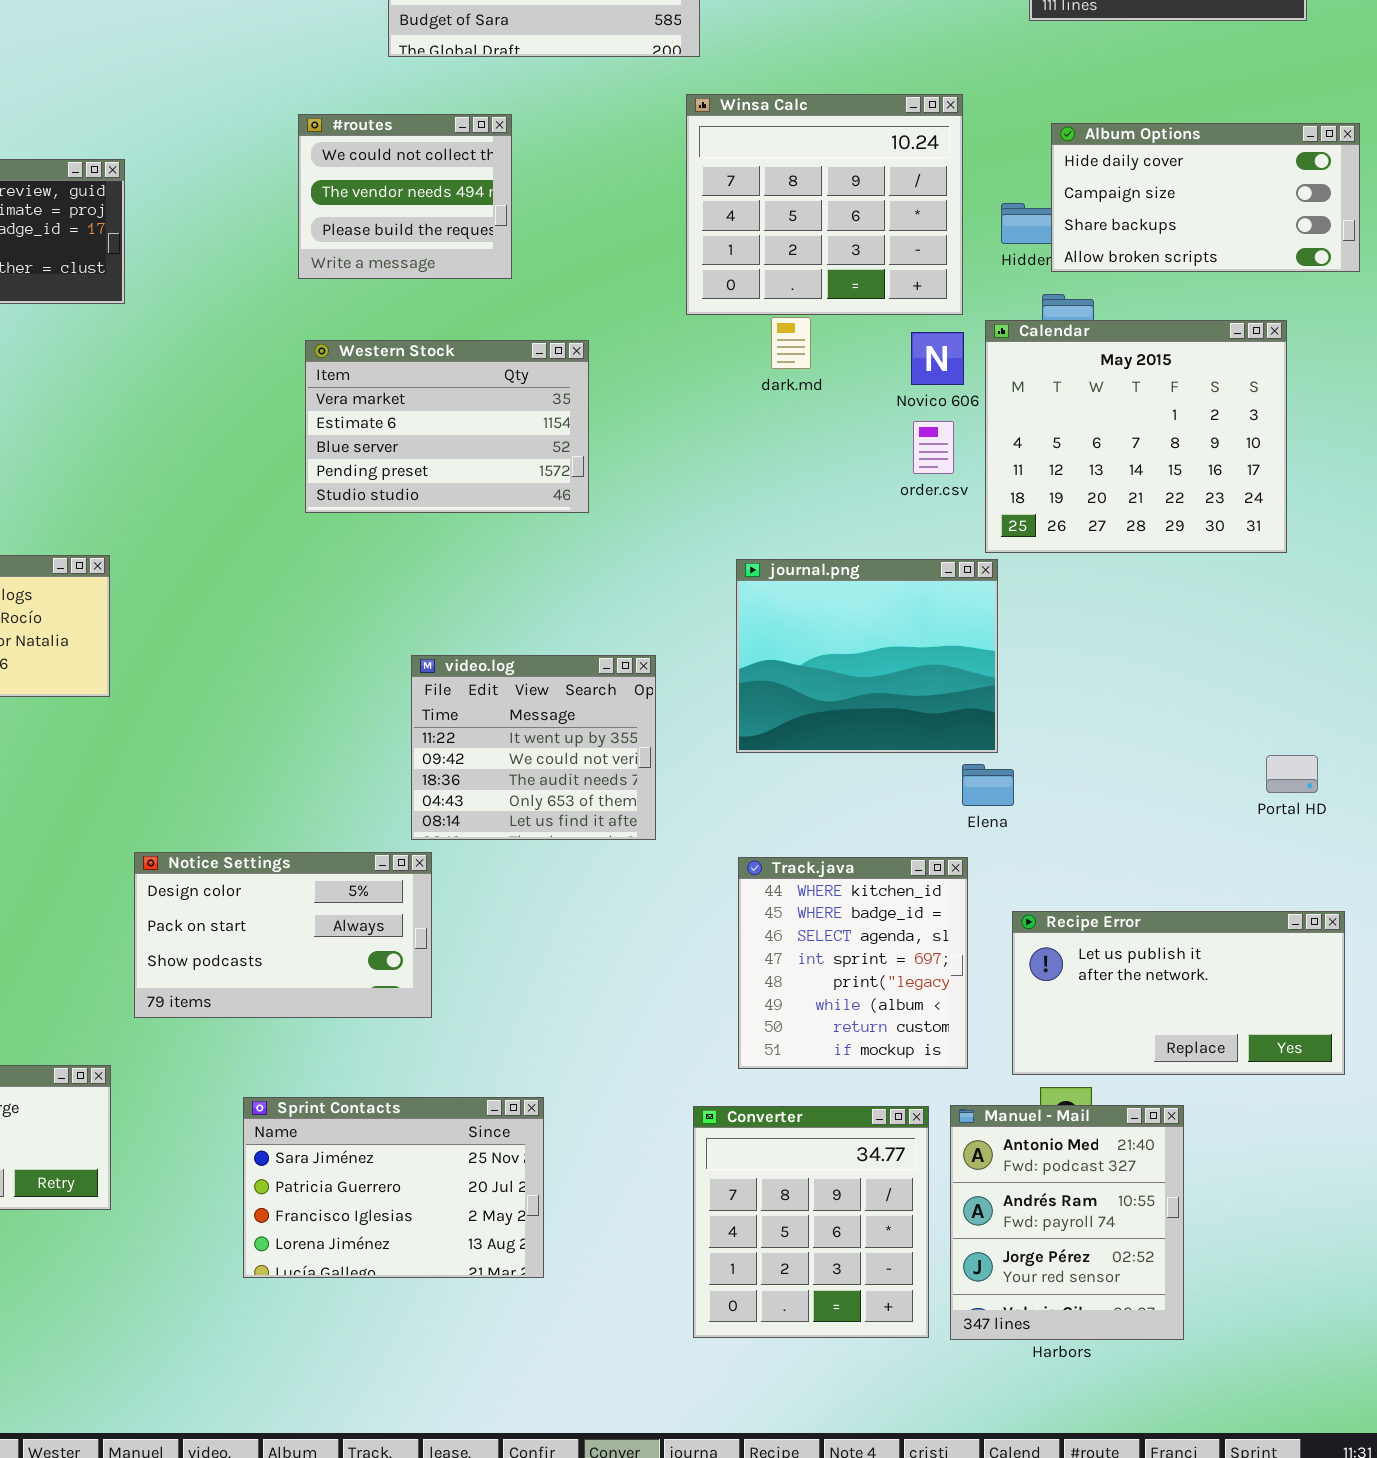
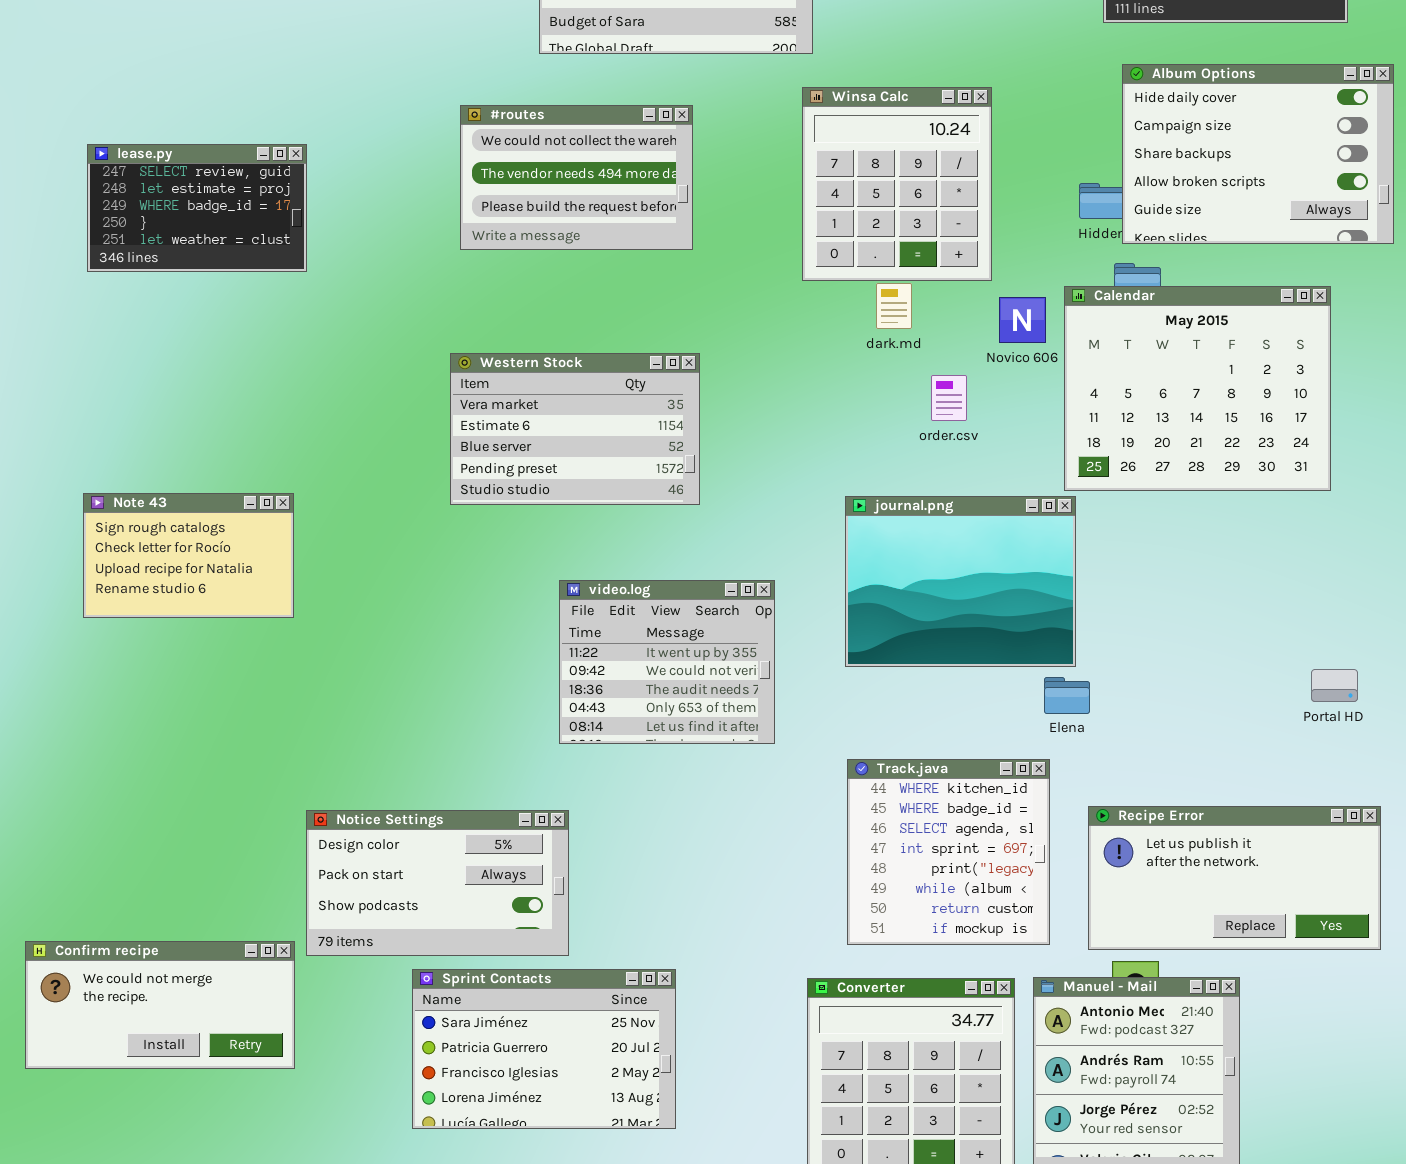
Winsa Calc: [686,94,963,315] -> [802,87,992,281], resized
#routes: [298,114,512,279] -> [460,105,693,250], resized
Album Options: [1051,123,1360,272] -> [1122,64,1394,244], resized
Western Stock: [305,340,589,513] -> [450,353,700,505], moved
order.csv: [913,421,954,474] -> [931,375,967,421], moved
Notice Settings: [134,852,432,1018] -> [306,810,569,956], moved

